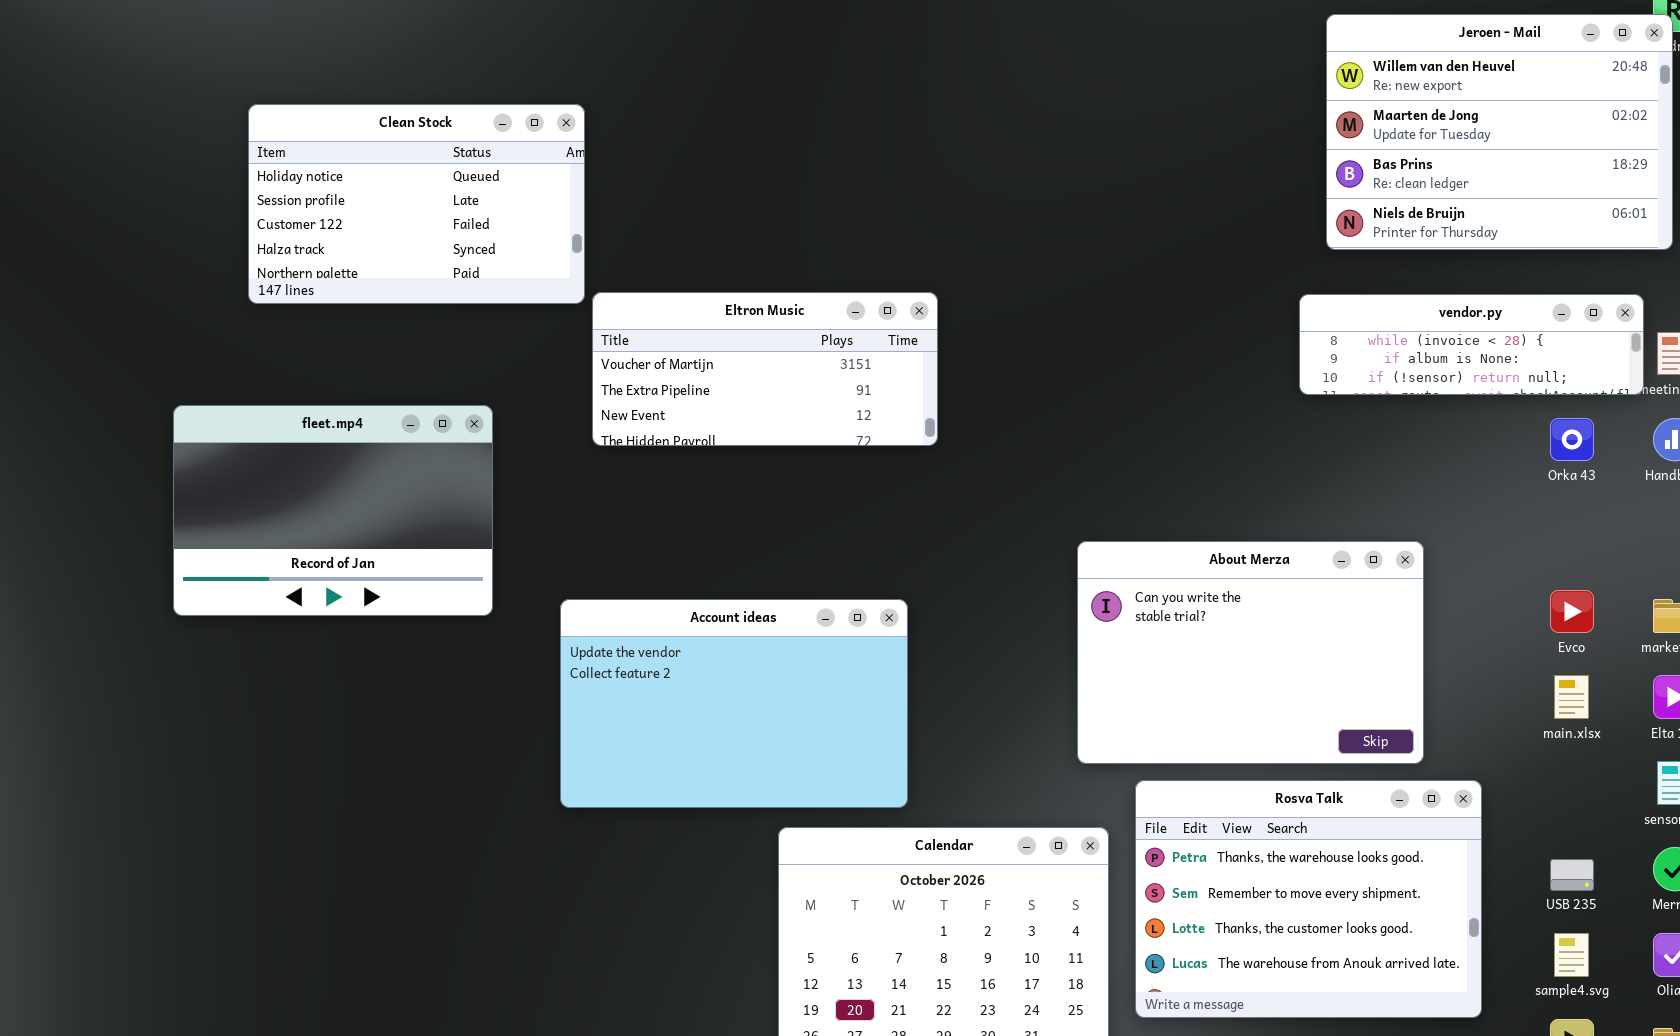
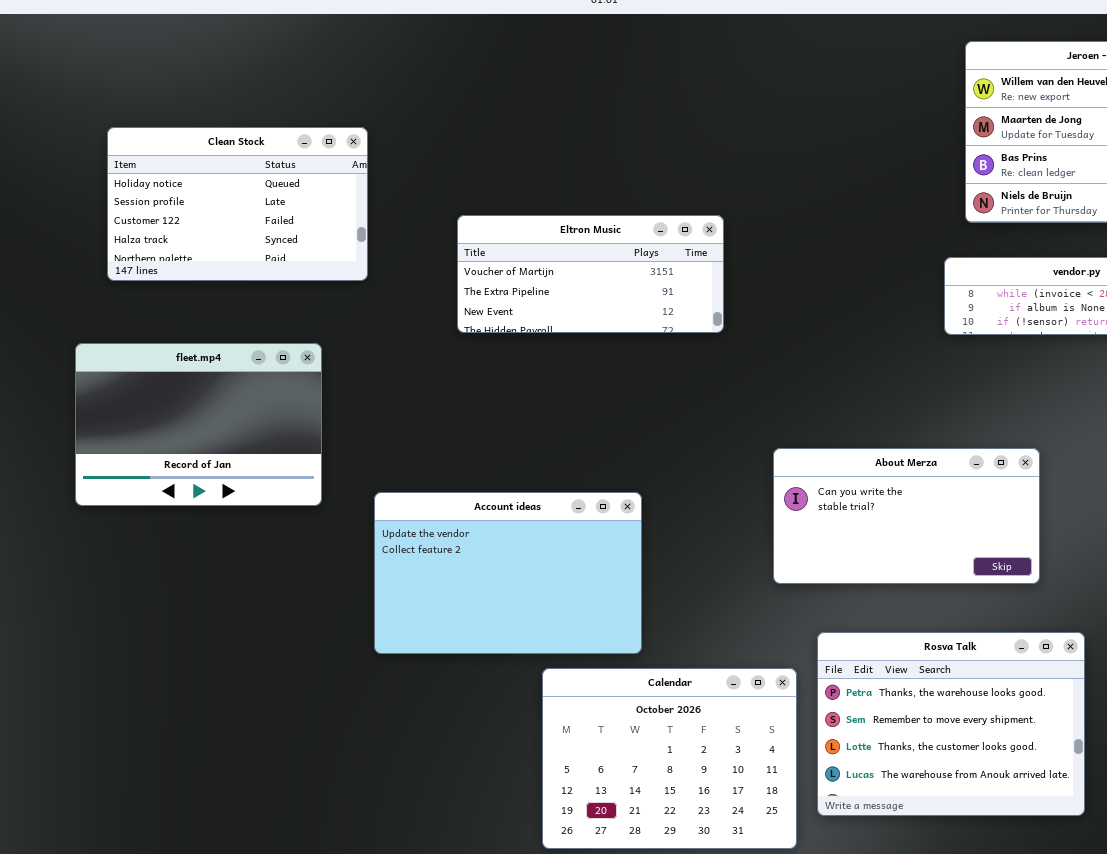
Clean Stock: [248,104,585,304] -> [107,127,368,281], moved
Eltron Music: [592,292,938,446] -> [457,215,724,333], moved
About Merza: [1077,541,1424,764] -> [773,448,1040,584], resized

